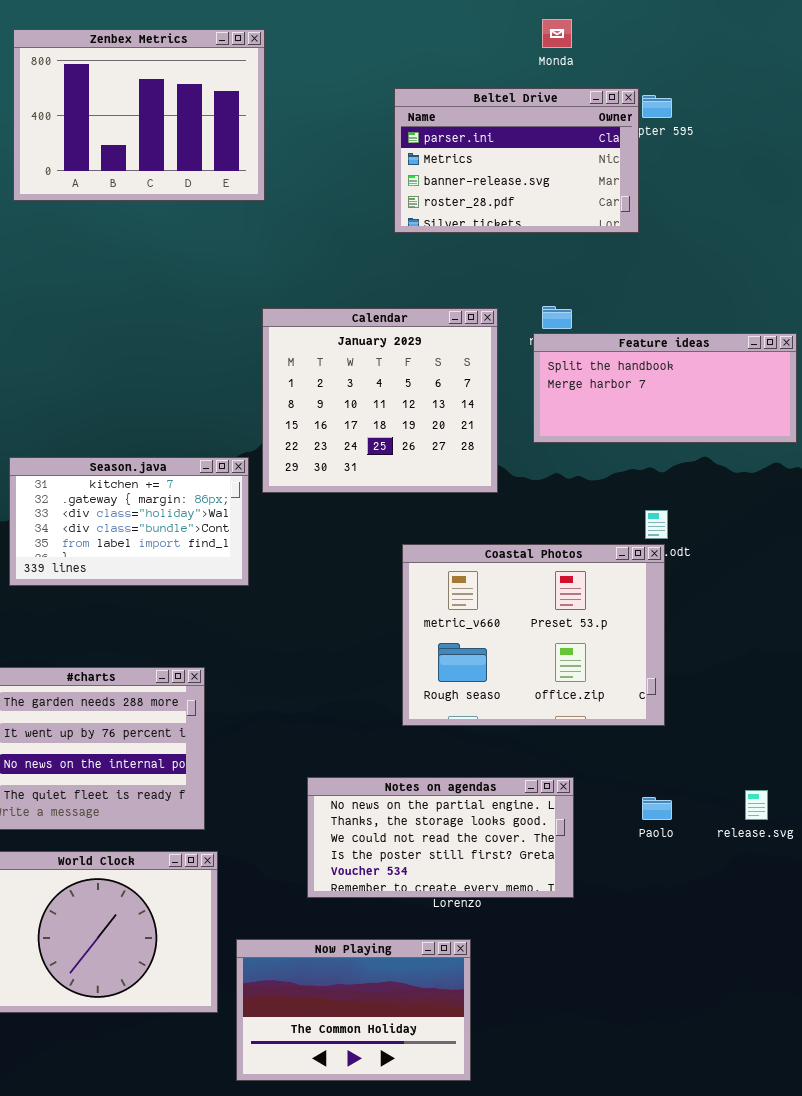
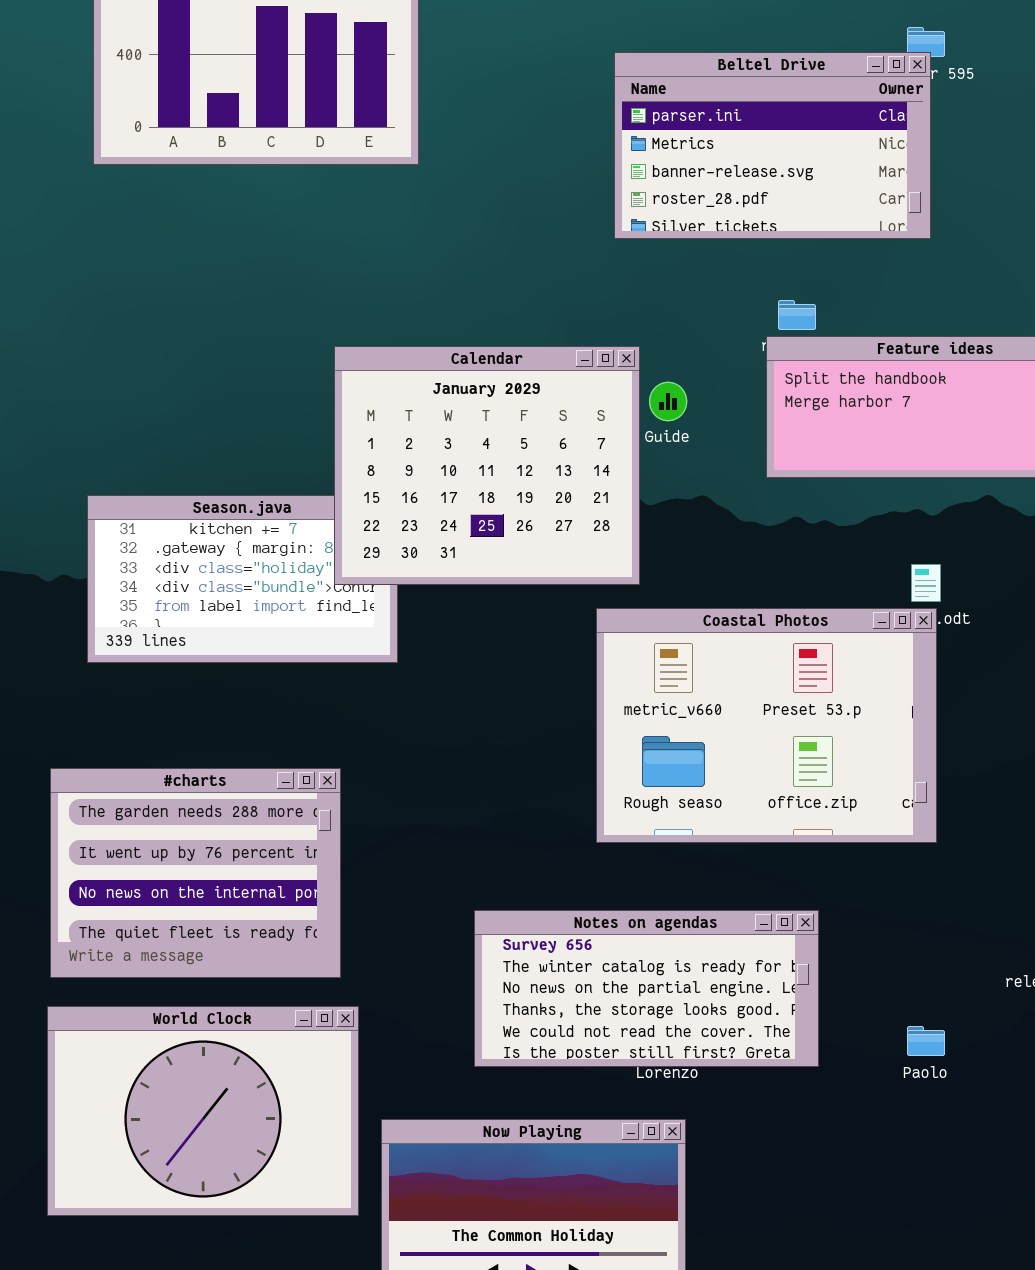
Beltel Drive: [394,88,639,233] -> [614,52,931,239], moved
Calendar: [262,308,498,493] -> [334,346,640,585], moved
Notes on agendas: [307,777,574,898] -> [474,910,819,1067], scrolled up 2 rows
Paolo: [642,797,672,820] -> [907,1026,945,1056], moved

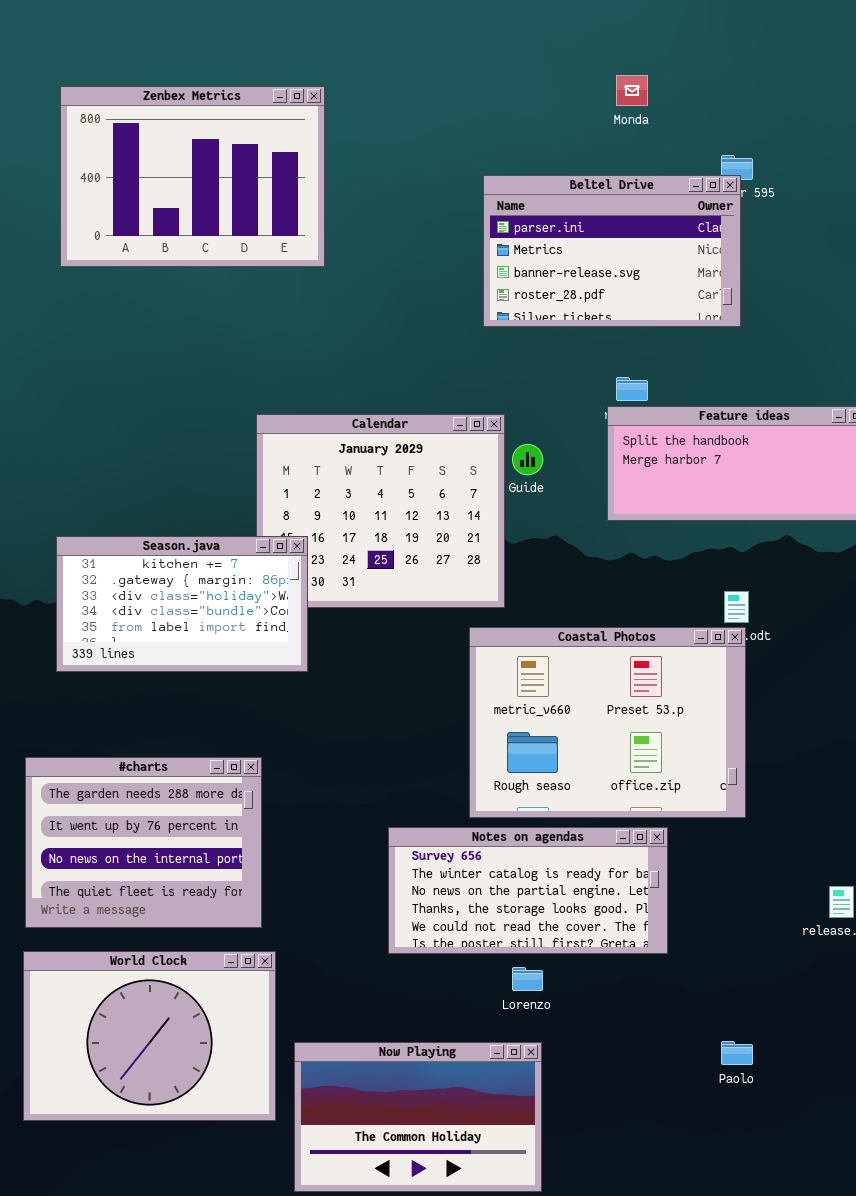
Season.java: [87,495,398,663] -> [56,536,308,672], raised
Notes on agendas: [474,910,819,1067] -> [388,827,668,954], moved
Paolo: [907,1026,945,1056] -> [721,1041,753,1065], moved

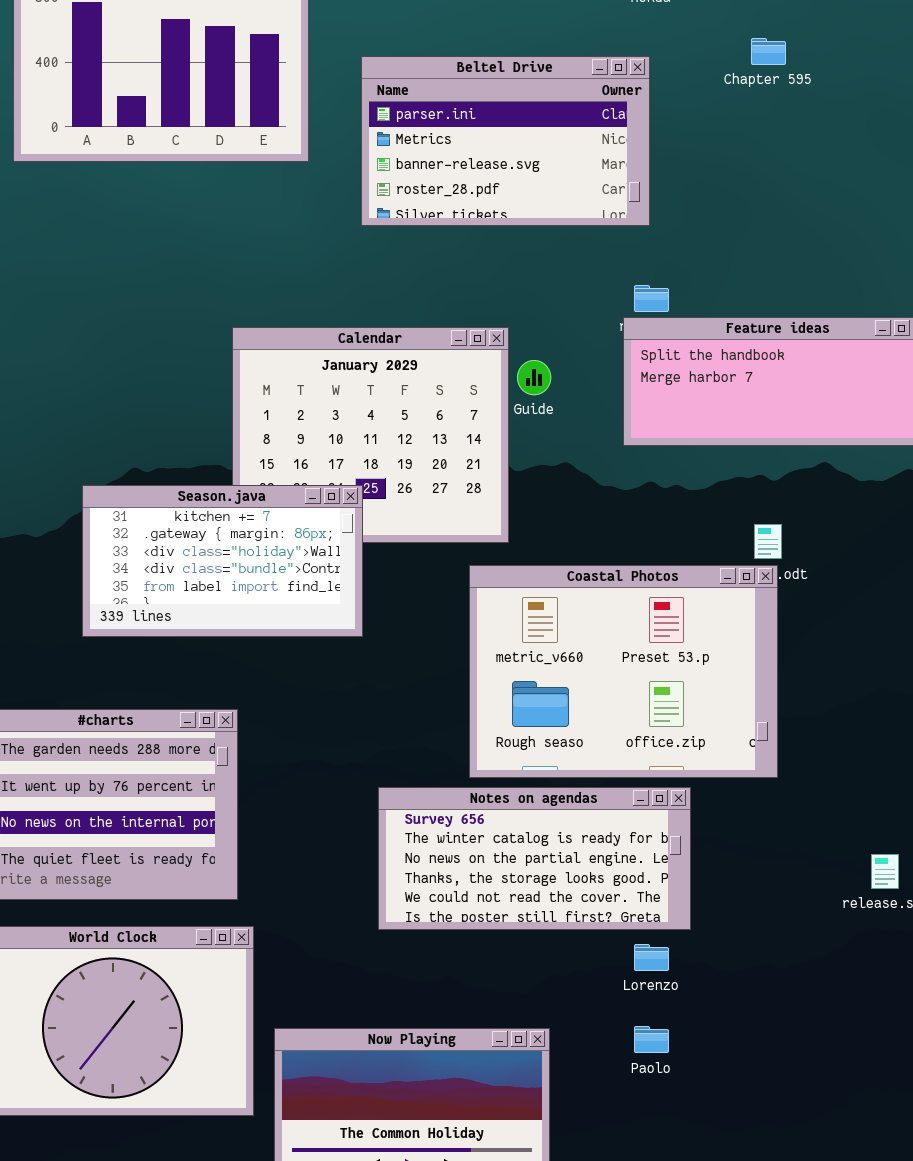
Beltel Drive: [483,175,741,327] -> [361,56,650,226], moved
Season.java: [56,536,308,672] -> [82,485,363,637], moved
Lorenzo: [512,967,543,991] -> [634,944,669,971], moved
Paolo: [721,1041,753,1065] -> [634,1026,669,1053], moved

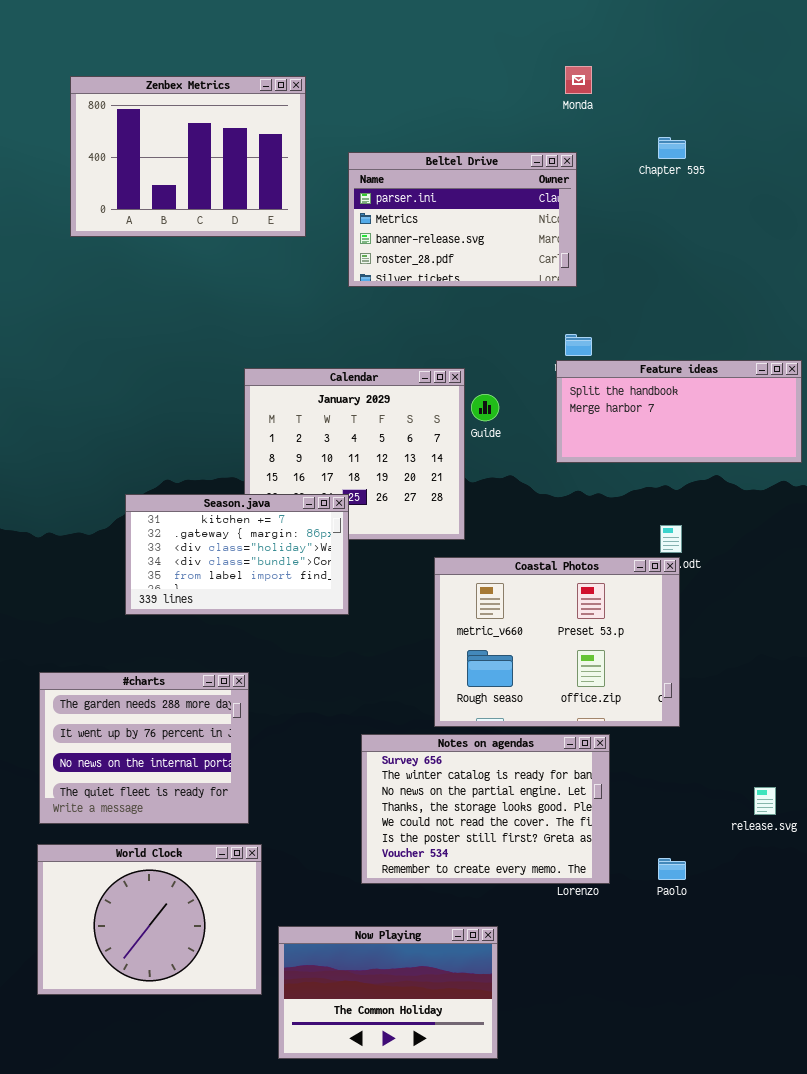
Notes on agendas: [378,787,691,930] -> [361,734,610,884], resized
Paolo: [634,1026,669,1053] -> [658,858,686,880], moved

